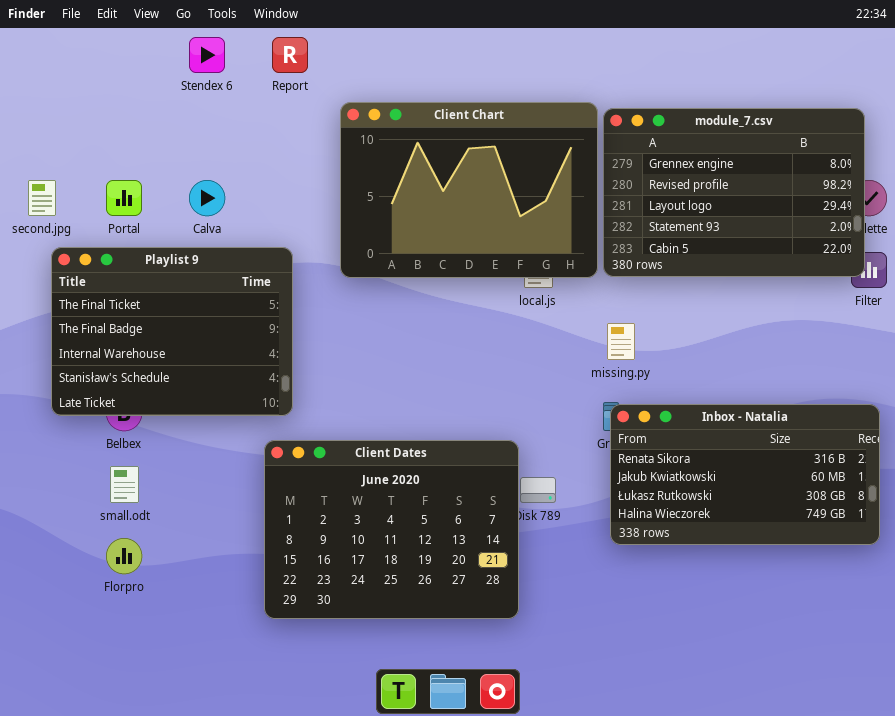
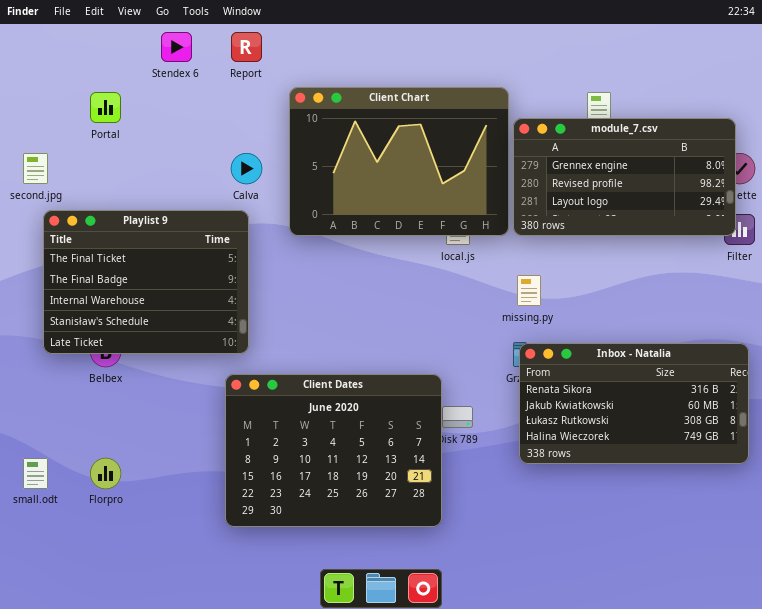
module_7.csv: [603,108,865,277] -> [513,118,736,236], resized
Portal: [106,180,142,216] -> [90,92,121,123], moved
Calva: [189,180,225,216] -> [231,153,262,184], moved
small.odt: [110,466,139,503] -> [23,458,48,489], moved

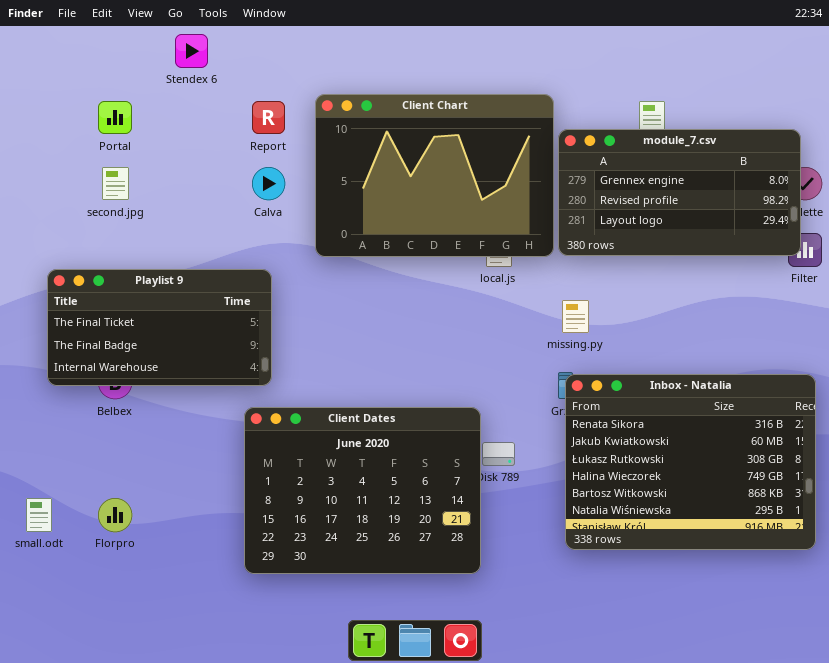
Report: [231,32,262,62] -> [252,101,285,134], moved
second.jpg: [23,153,48,184] -> [102,167,129,200], moved
Playlist 9: [43,210,249,354] -> [47,269,272,386], resized
Inbox - Natalia: [519,343,749,464] -> [565,374,816,550], resized

